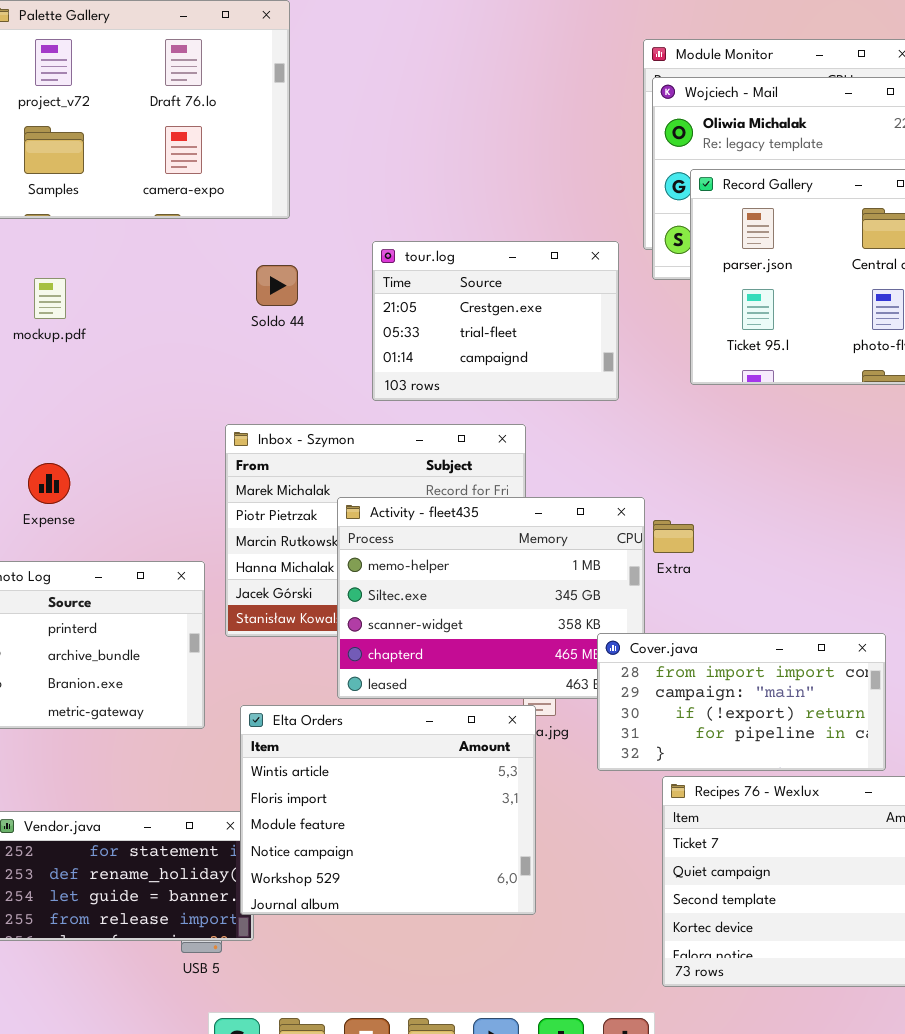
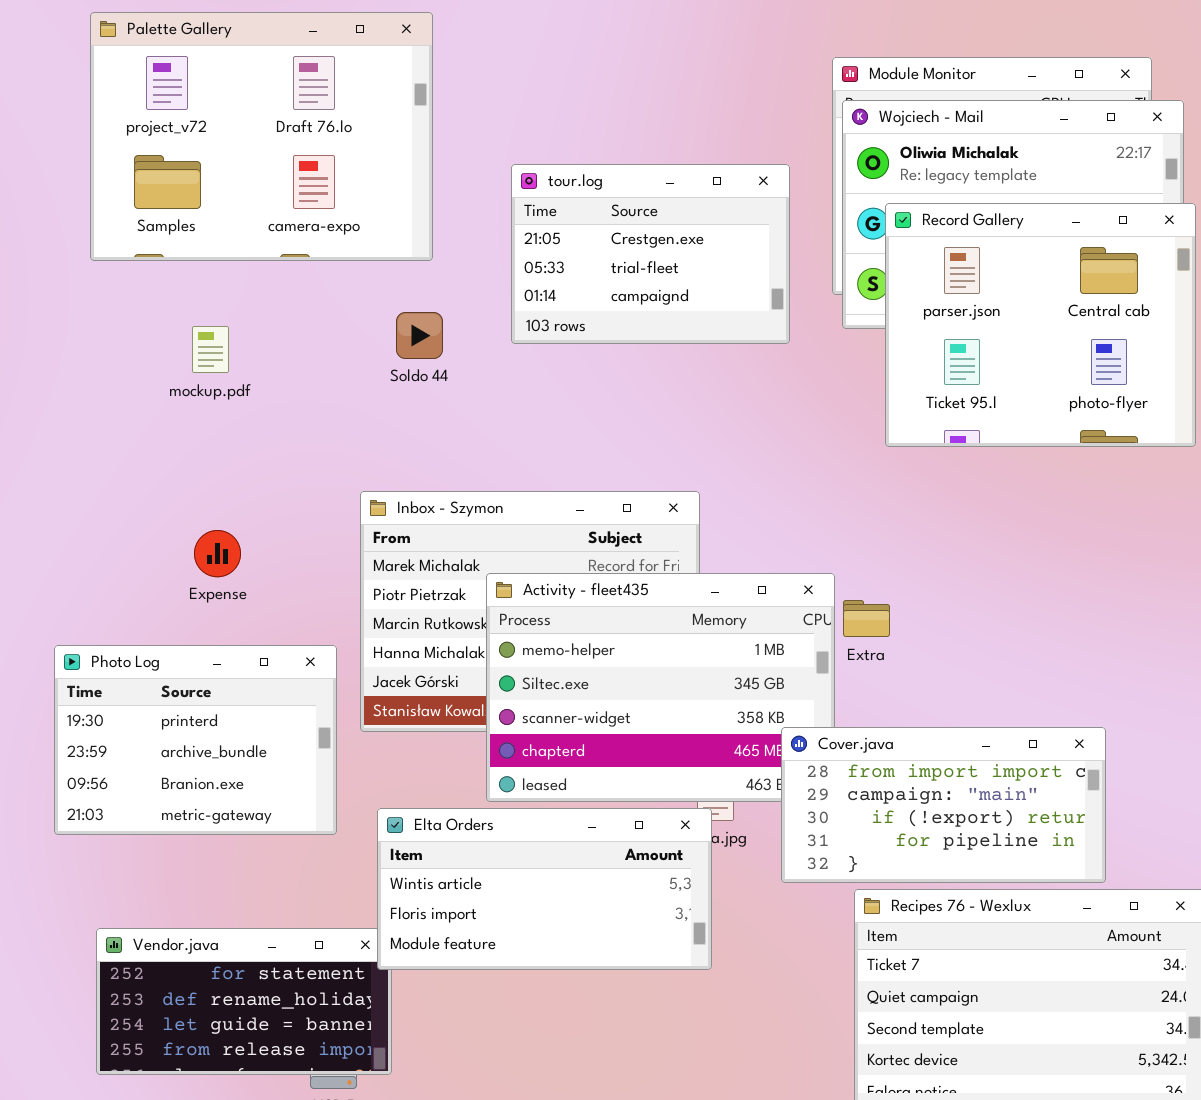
tour.log: [372,241,619,401] -> [511,164,790,344], moved
mockup.pdf: [34,278,66,319] -> [192,326,229,373], moved
Expense: [28,463,70,504] -> [194,530,241,577], moved
Elta Orders: [240,705,536,915] -> [377,808,712,970], resized

